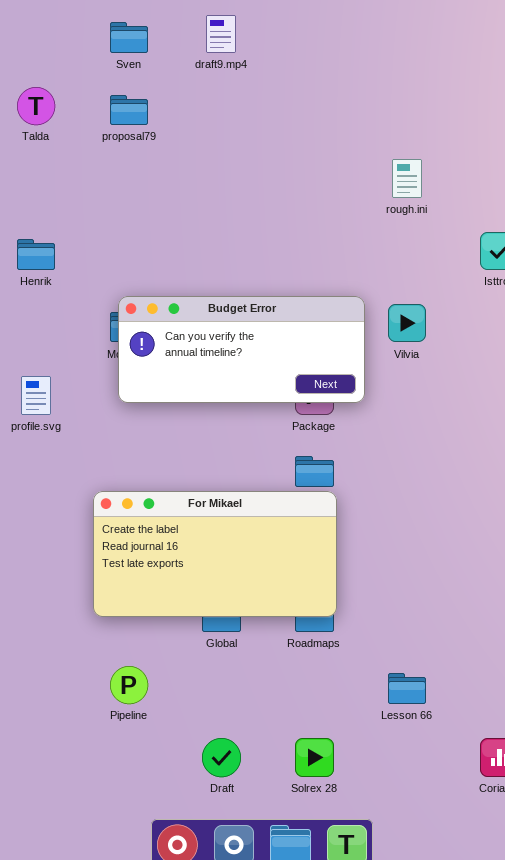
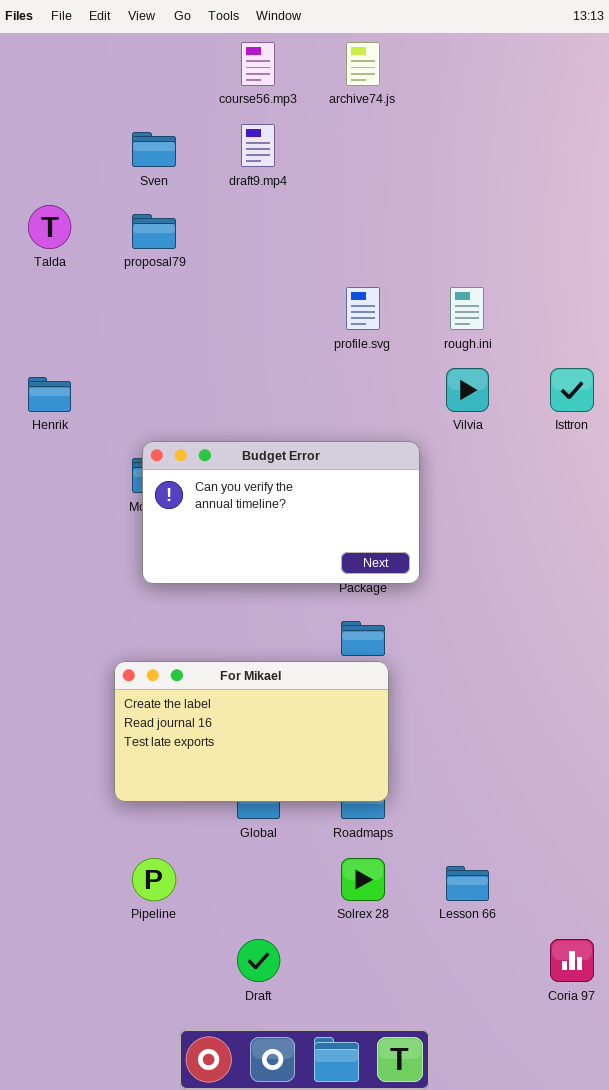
Budget Error: [118,296,365,403] -> [142,441,420,584], resized
Vilvia: [388,304,426,342] -> [446,368,489,412], moved
profile.svg: [21,376,51,415] -> [346,287,380,330], moved
Solrex 28: [295,738,334,777] -> [341,858,385,901], moved

